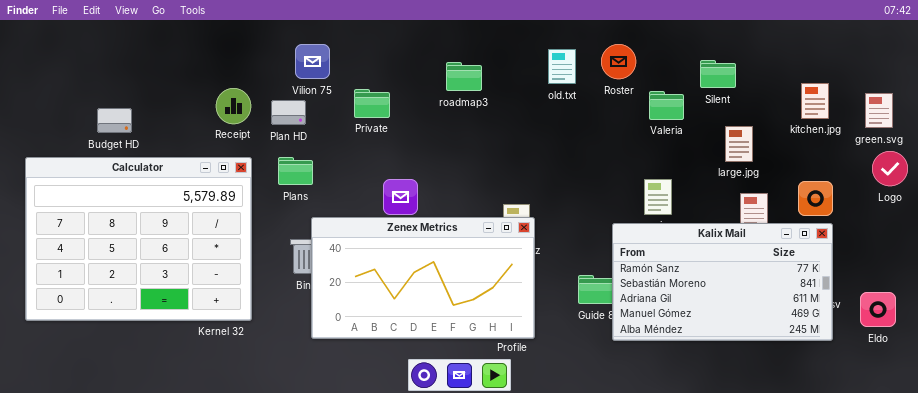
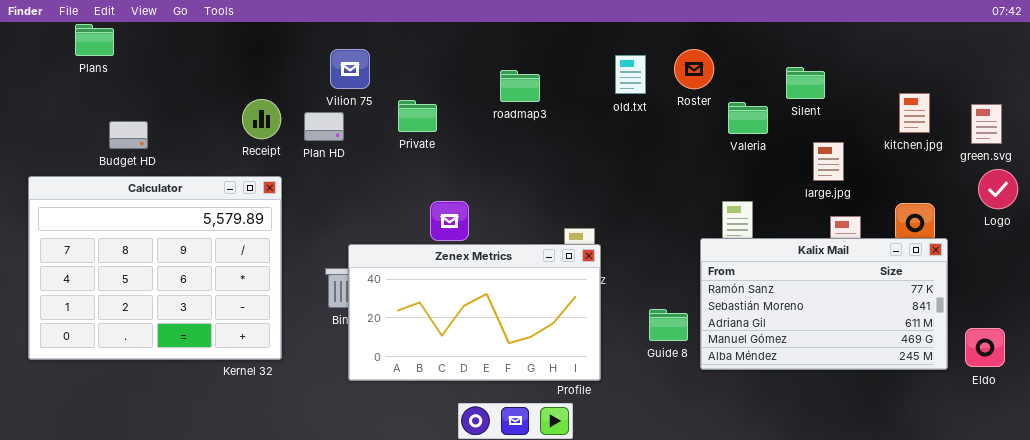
Plans: [278,157,313,185] -> [75,24,114,56], moved
Kalix Mail: [612,223,833,341] -> [700,238,948,370], moved

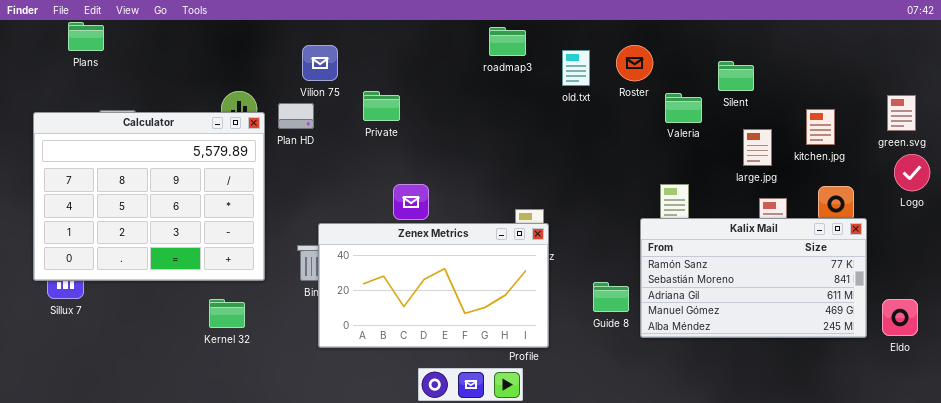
roadmap3: [500,70,540,102] -> [489,27,526,56], moved
kitchen.jpg: [899,93,930,133] -> [806,109,835,145], moved
Calculator: [28,176,282,360] -> [33,112,265,281], moved

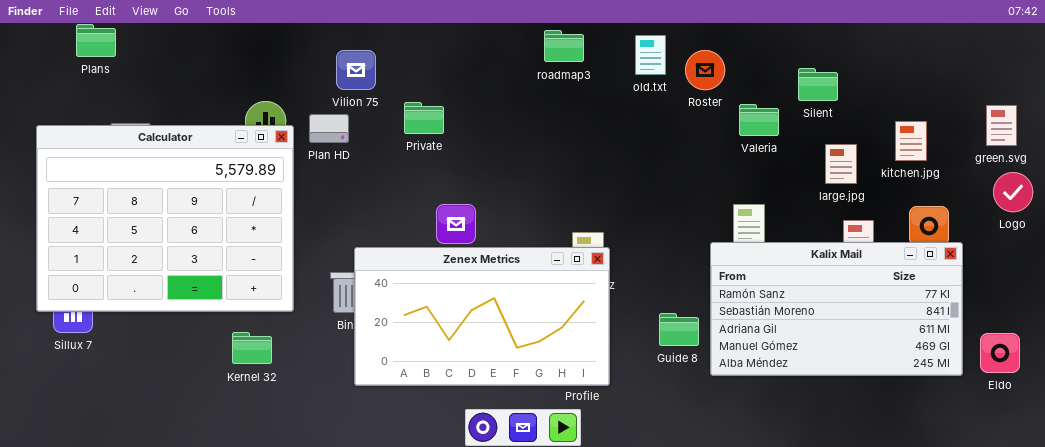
old.txt: [562,50,590,86] -> [635,35,666,75], moved

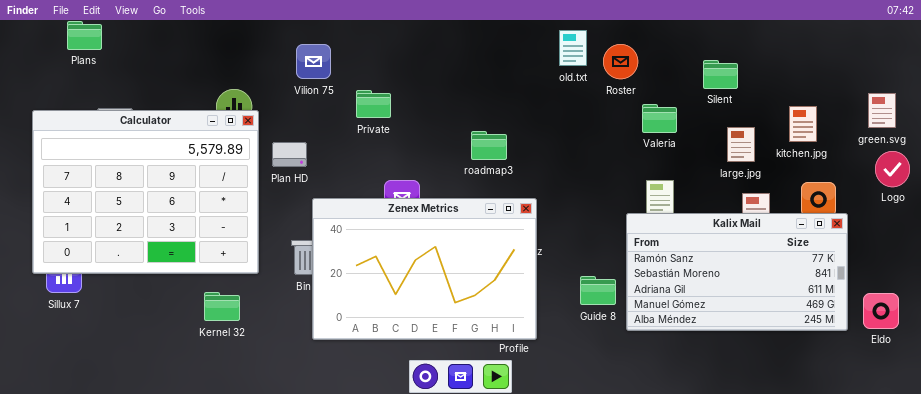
roadmap3: [544,30,584,62] -> [471,131,507,160], moved
Valeria: [739,104,779,136] -> [642,104,677,133], moved
Plan HD: [309,114,349,143] -> [272,142,307,167], moved
Zenex Metrics: [354,247,610,386] -> [312,198,537,340], resized

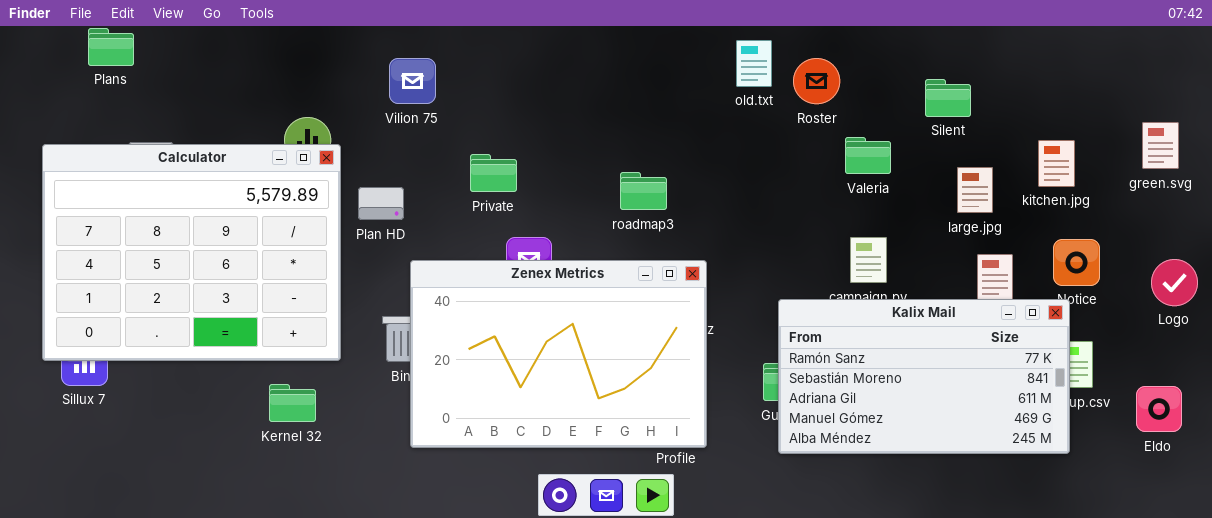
Private: [356,90,391,118] -> [470,154,517,192], moved
Logo: [875,151,910,187] -> [1151,259,1198,306], moved
Kalix Mail: [626,213,848,331] -> [778,299,1070,454], moved

